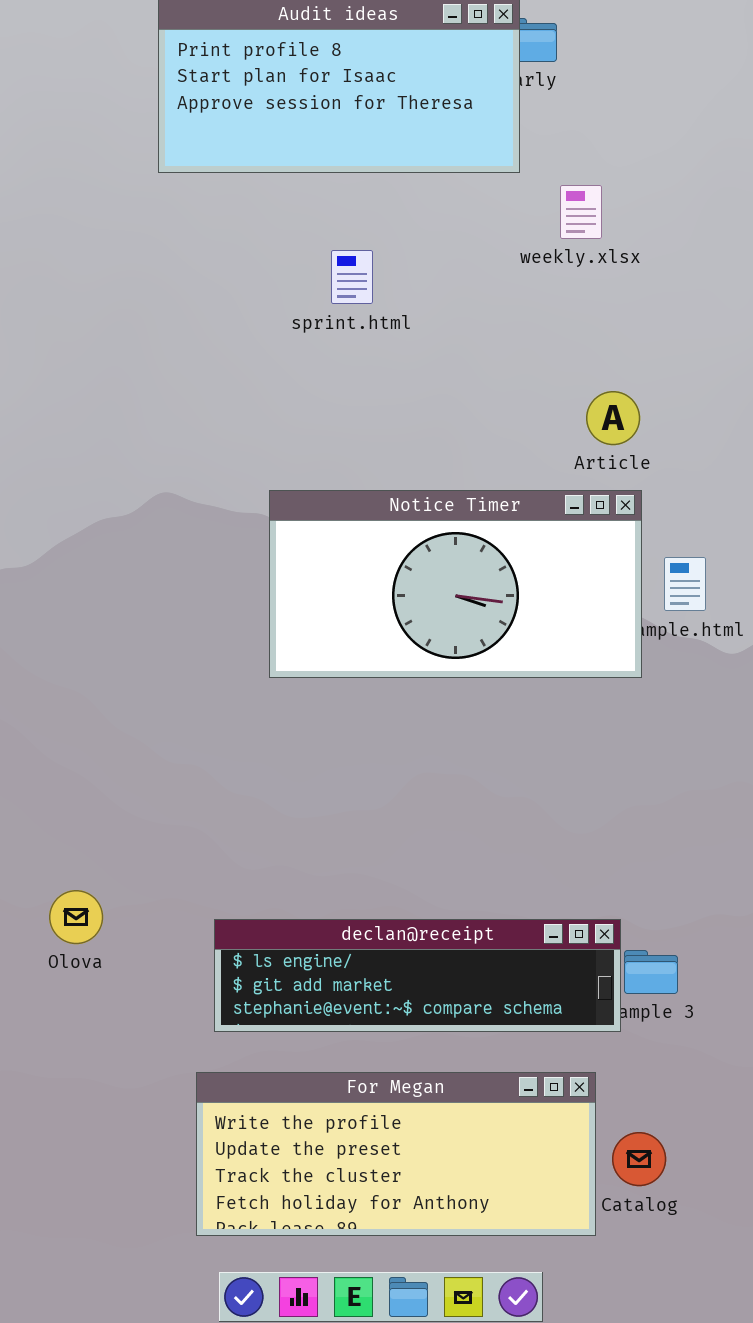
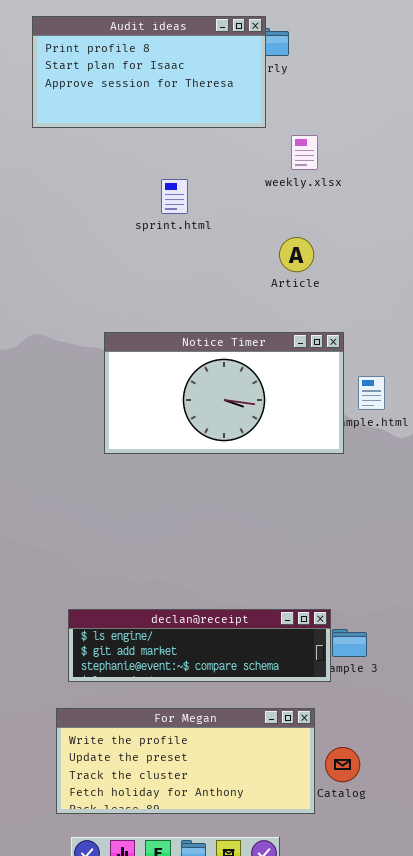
sprint.html: [331,250,373,304] -> [161,179,188,214], moved
Article: [586,391,640,445] -> [279,237,314,272], moved

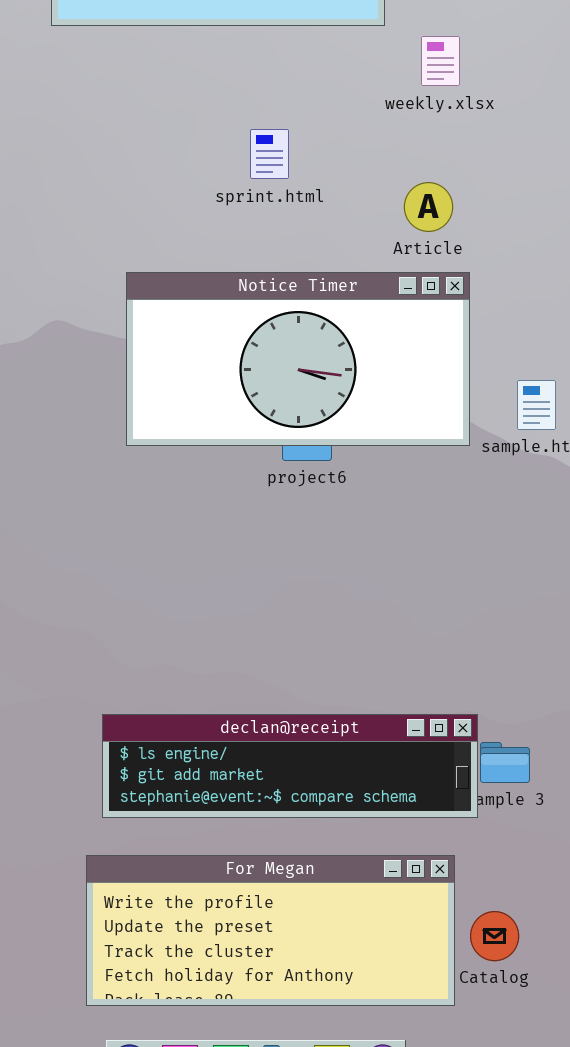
sprint.html: [161,179,188,214] -> [250,129,289,179], moved
Notice Timer: [104,332,344,454] -> [126,272,470,446], moved

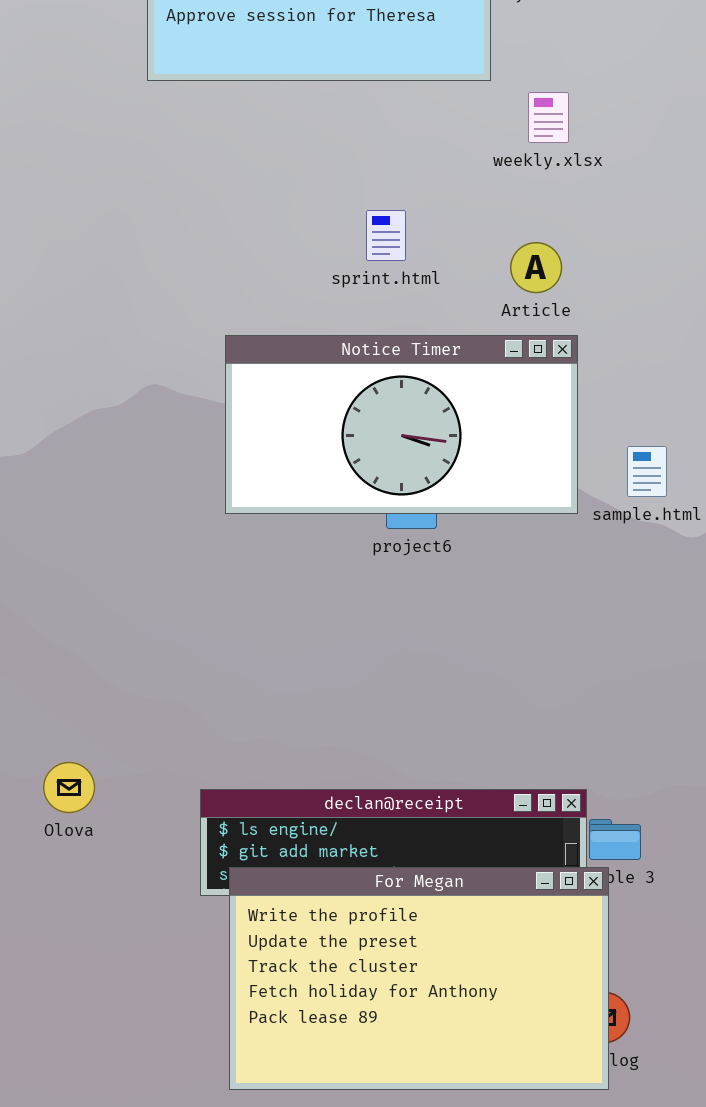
sprint.html: [250,129,289,179] -> [366,210,406,261], moved
For Megan: [86,855,455,1006] -> [229,867,609,1090], moved, resized

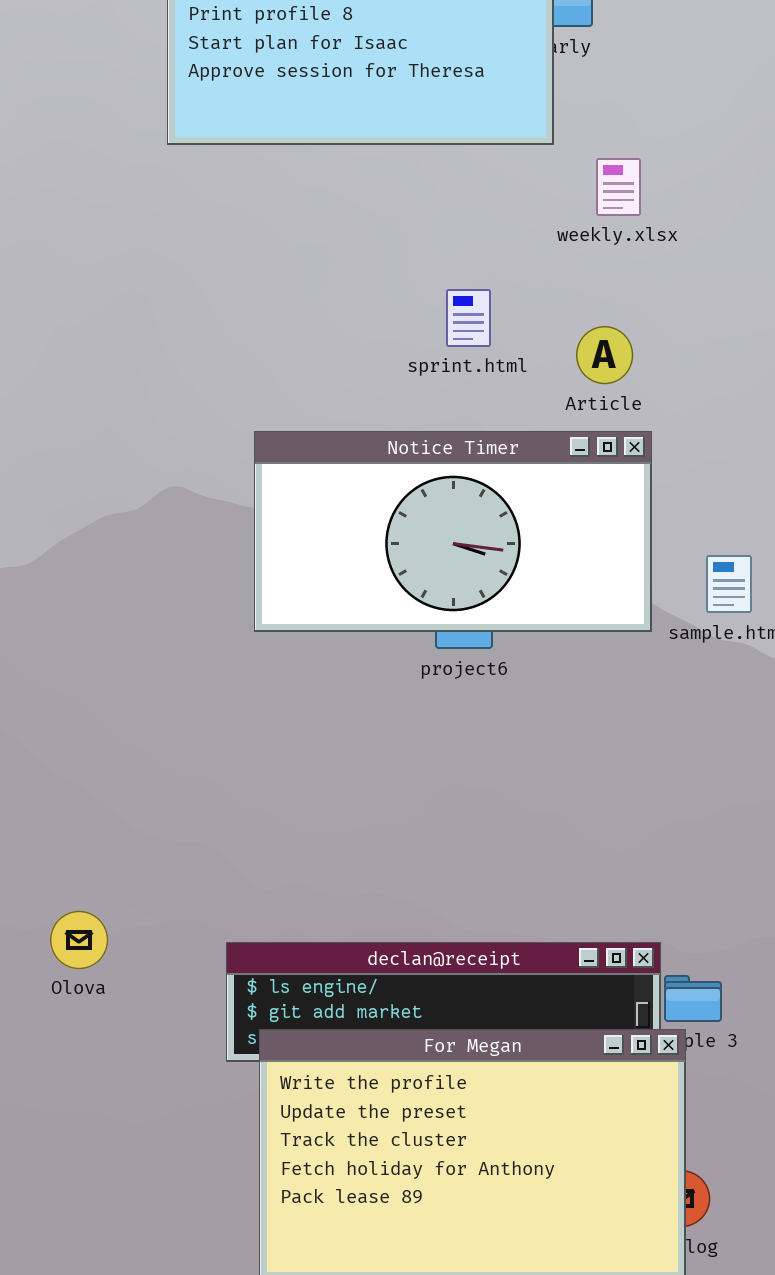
sprint.html: [366,210,406,261] -> [446,289,491,347], moved

